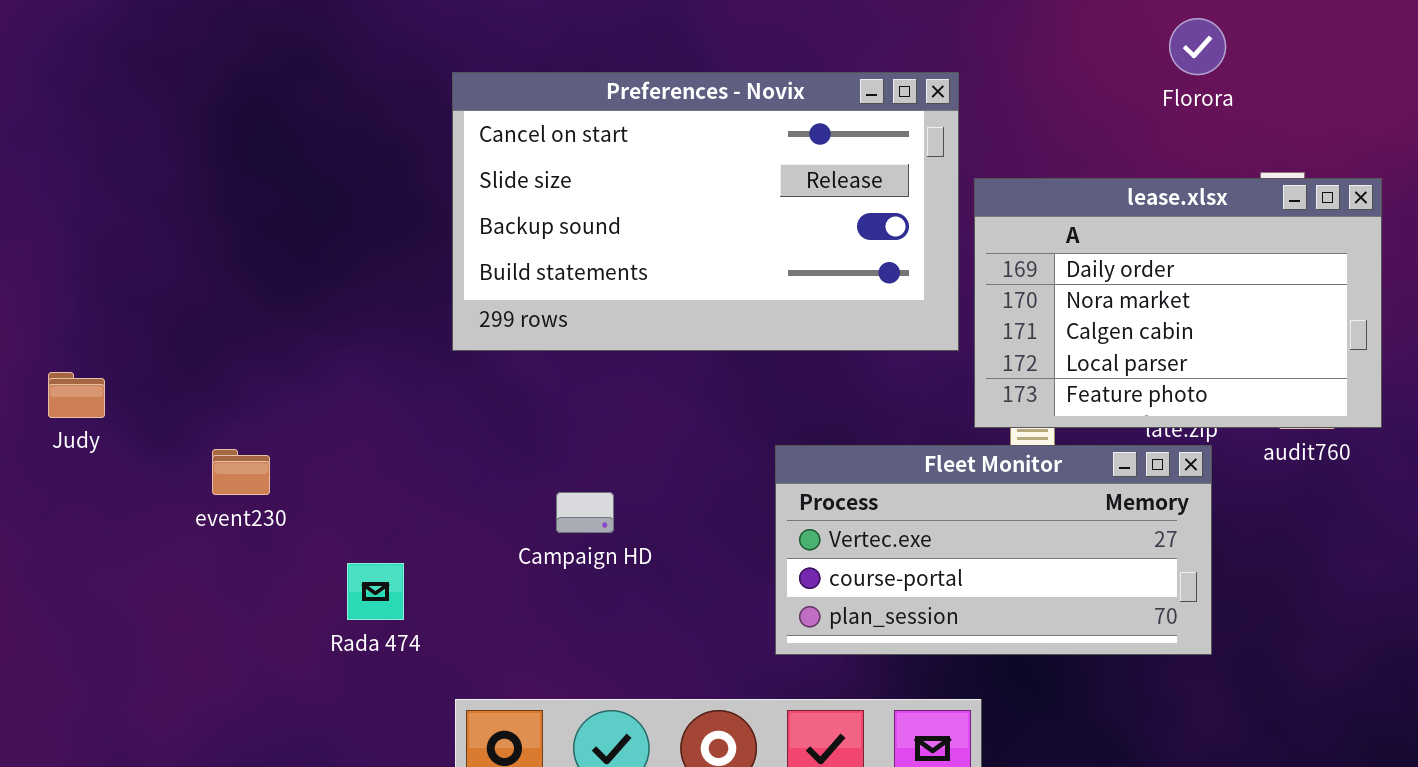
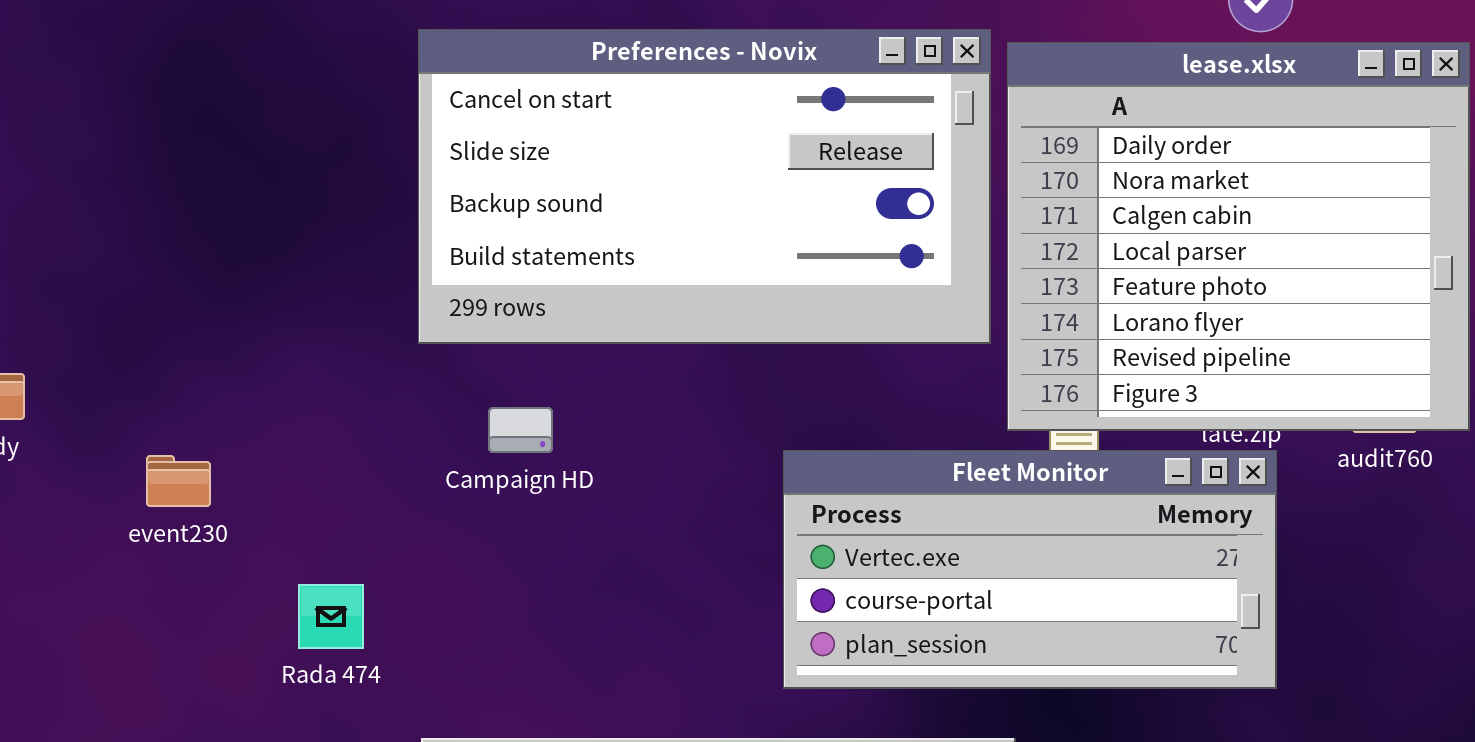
lease.xlsx: [974,178,1382,428] -> [1007,42,1470,431], resized
Campaign HD: [556,492,614,533] -> [488,407,553,453], moved

